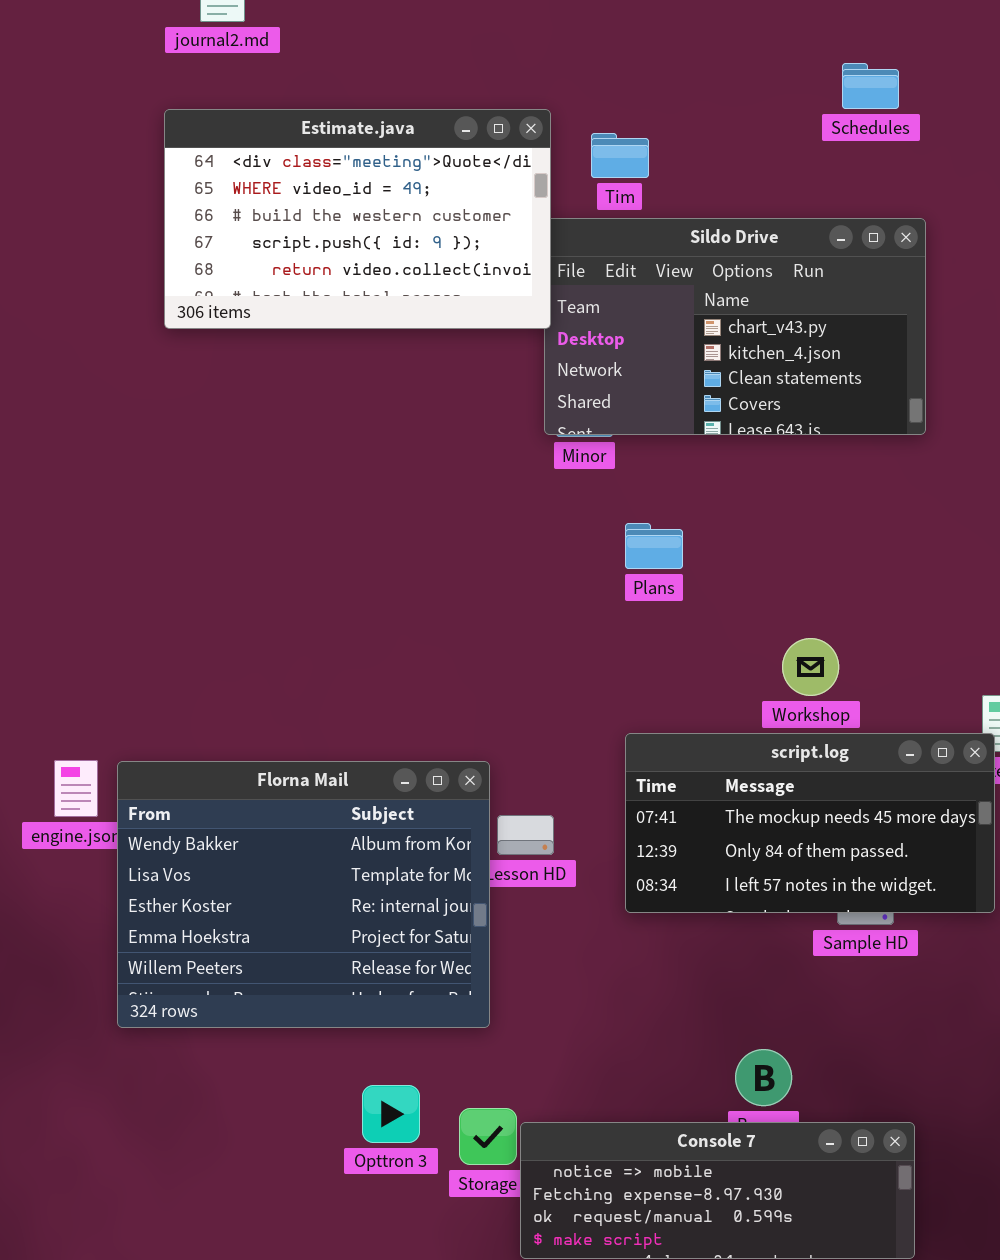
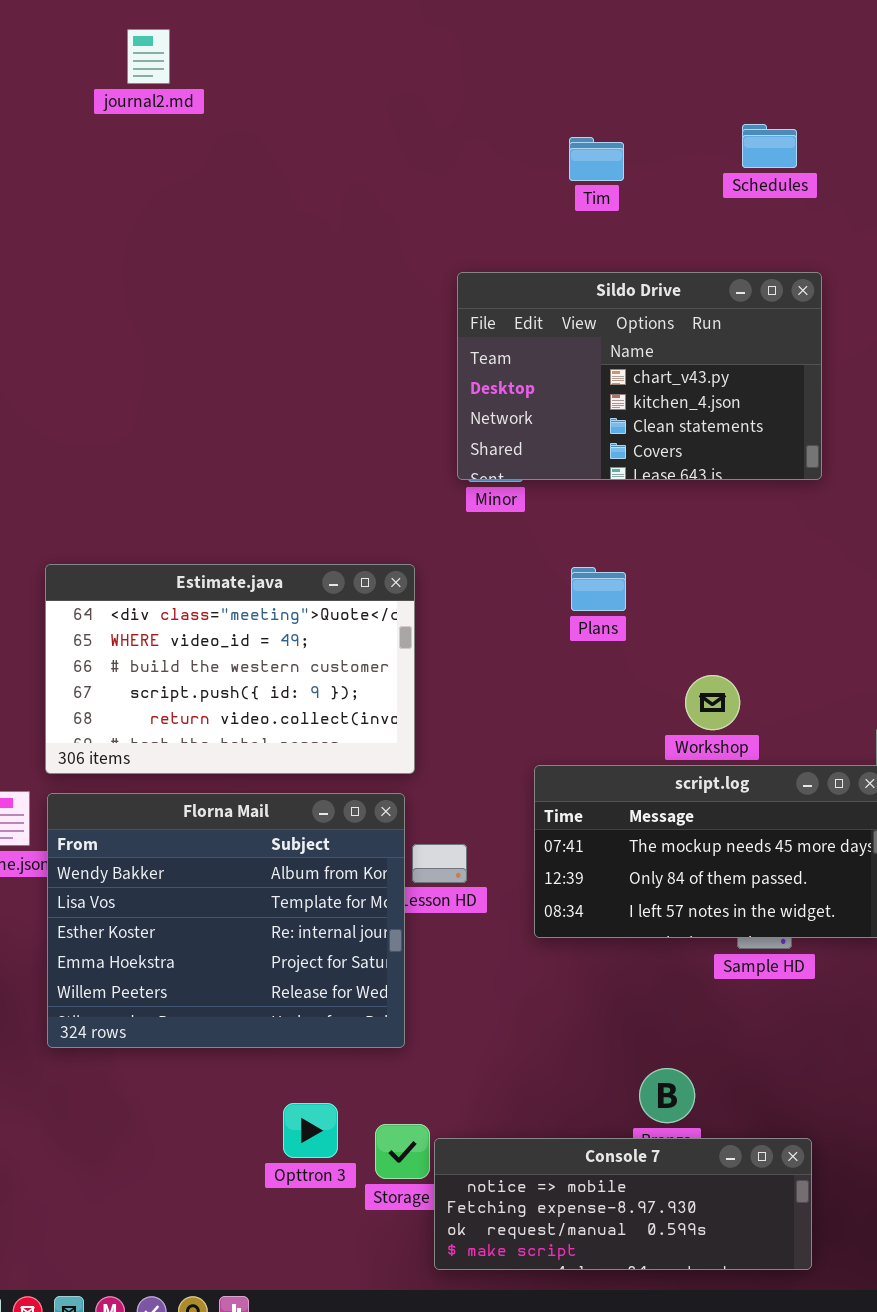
Estimate.java: [164,109,551,329] -> [45,564,415,774], moved
Tim: [591,133,649,178] -> [569,137,624,181], moved
Plans: [625,523,683,569] -> [571,567,626,611], moved

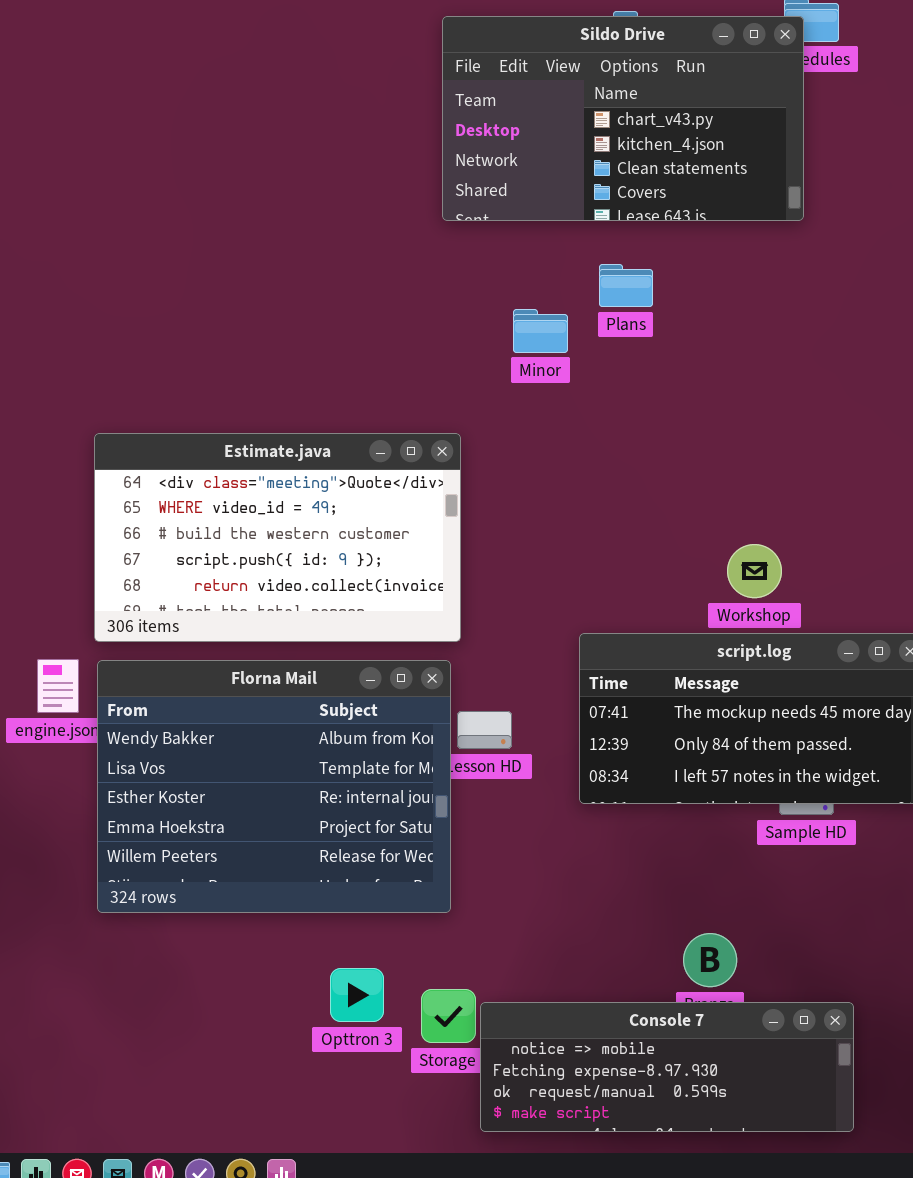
Sildo Drive: [457,272,822,480] -> [442,16,804,221], moved
Plans: [571,567,626,611] -> [599,264,653,307], moved

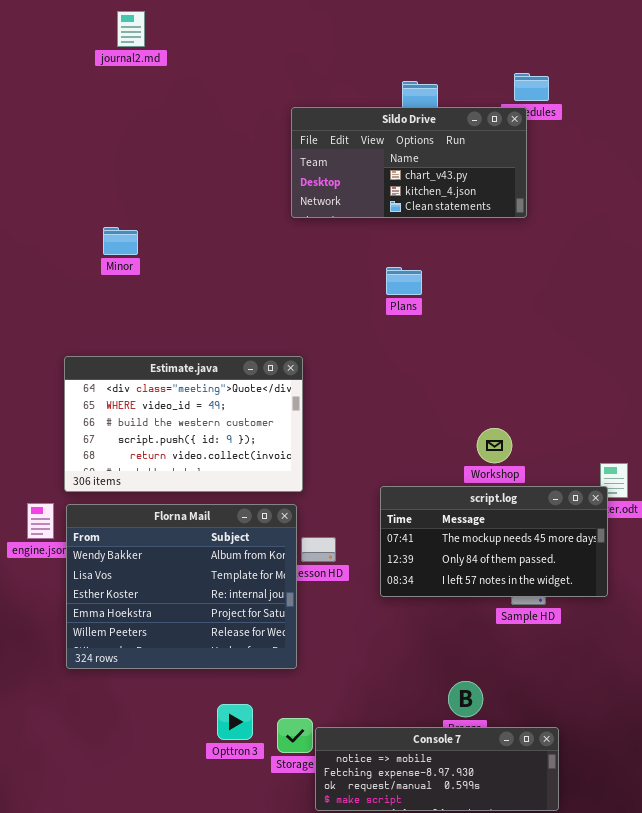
Sildo Drive: [442,16,804,221] -> [291,107,527,218], resized
Plans: [599,264,653,307] -> [386,267,422,295], moved
Minor: [513,309,568,353] -> [103,227,138,255], moved

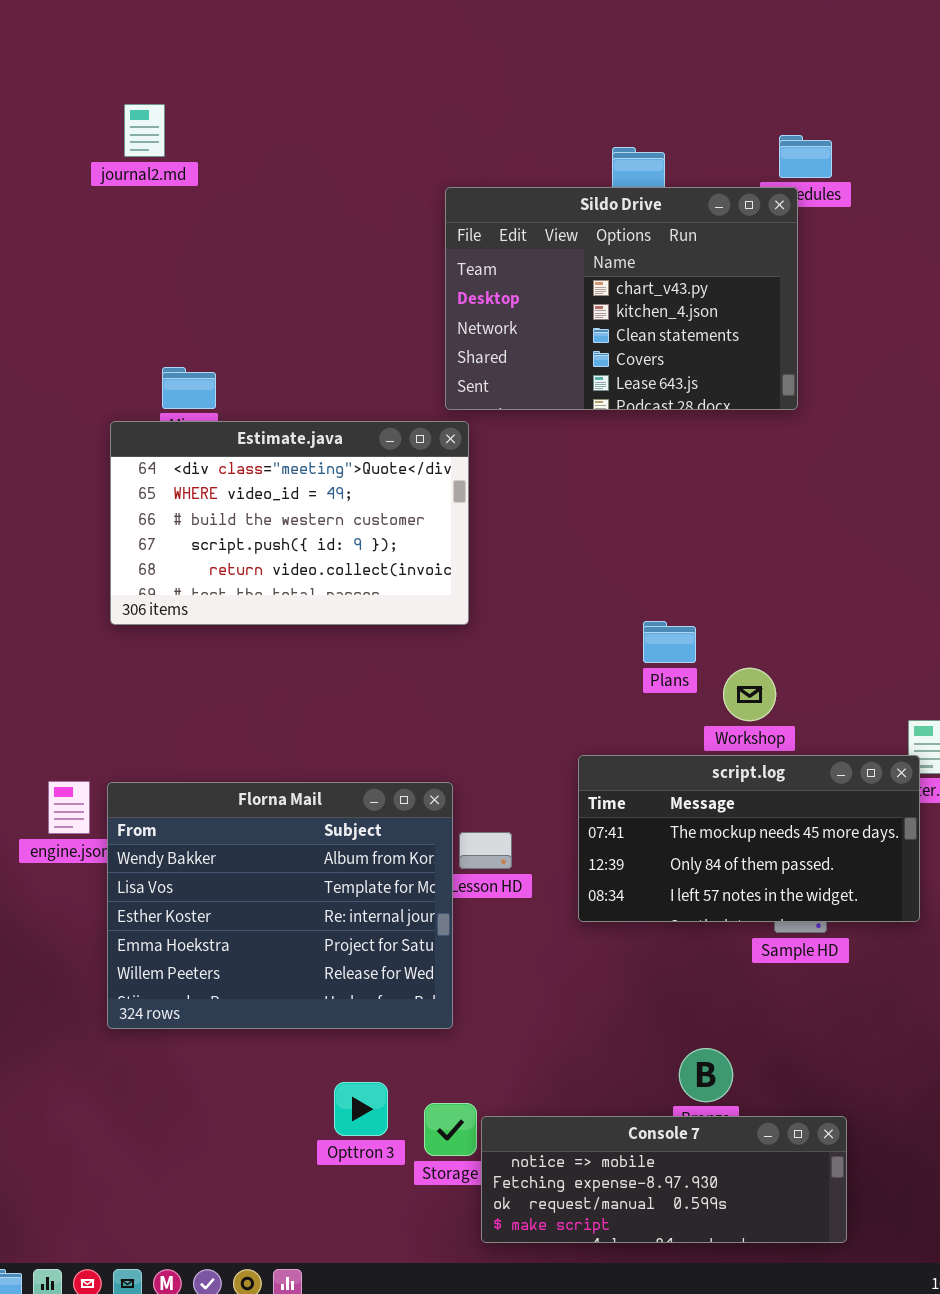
journal2.md: [117,11,145,47] -> [124,104,165,157], moved
Sildo Drive: [291,107,527,218] -> [445,187,798,410], resized
Plans: [386,267,422,295] -> [643,621,696,663], moved
Estimate.java: [64,356,303,492] -> [110,421,469,625], moved

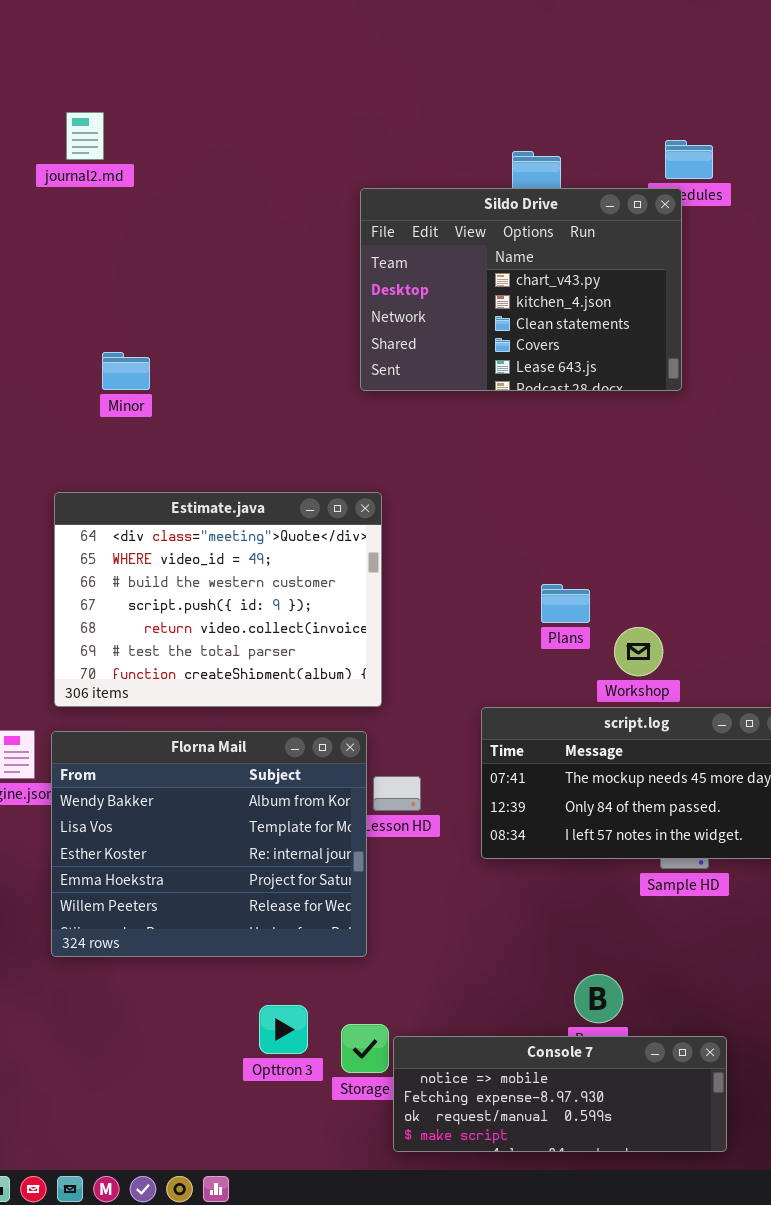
Estimate.java: [110,421,469,625] -> [54,492,382,707], moved, resized

